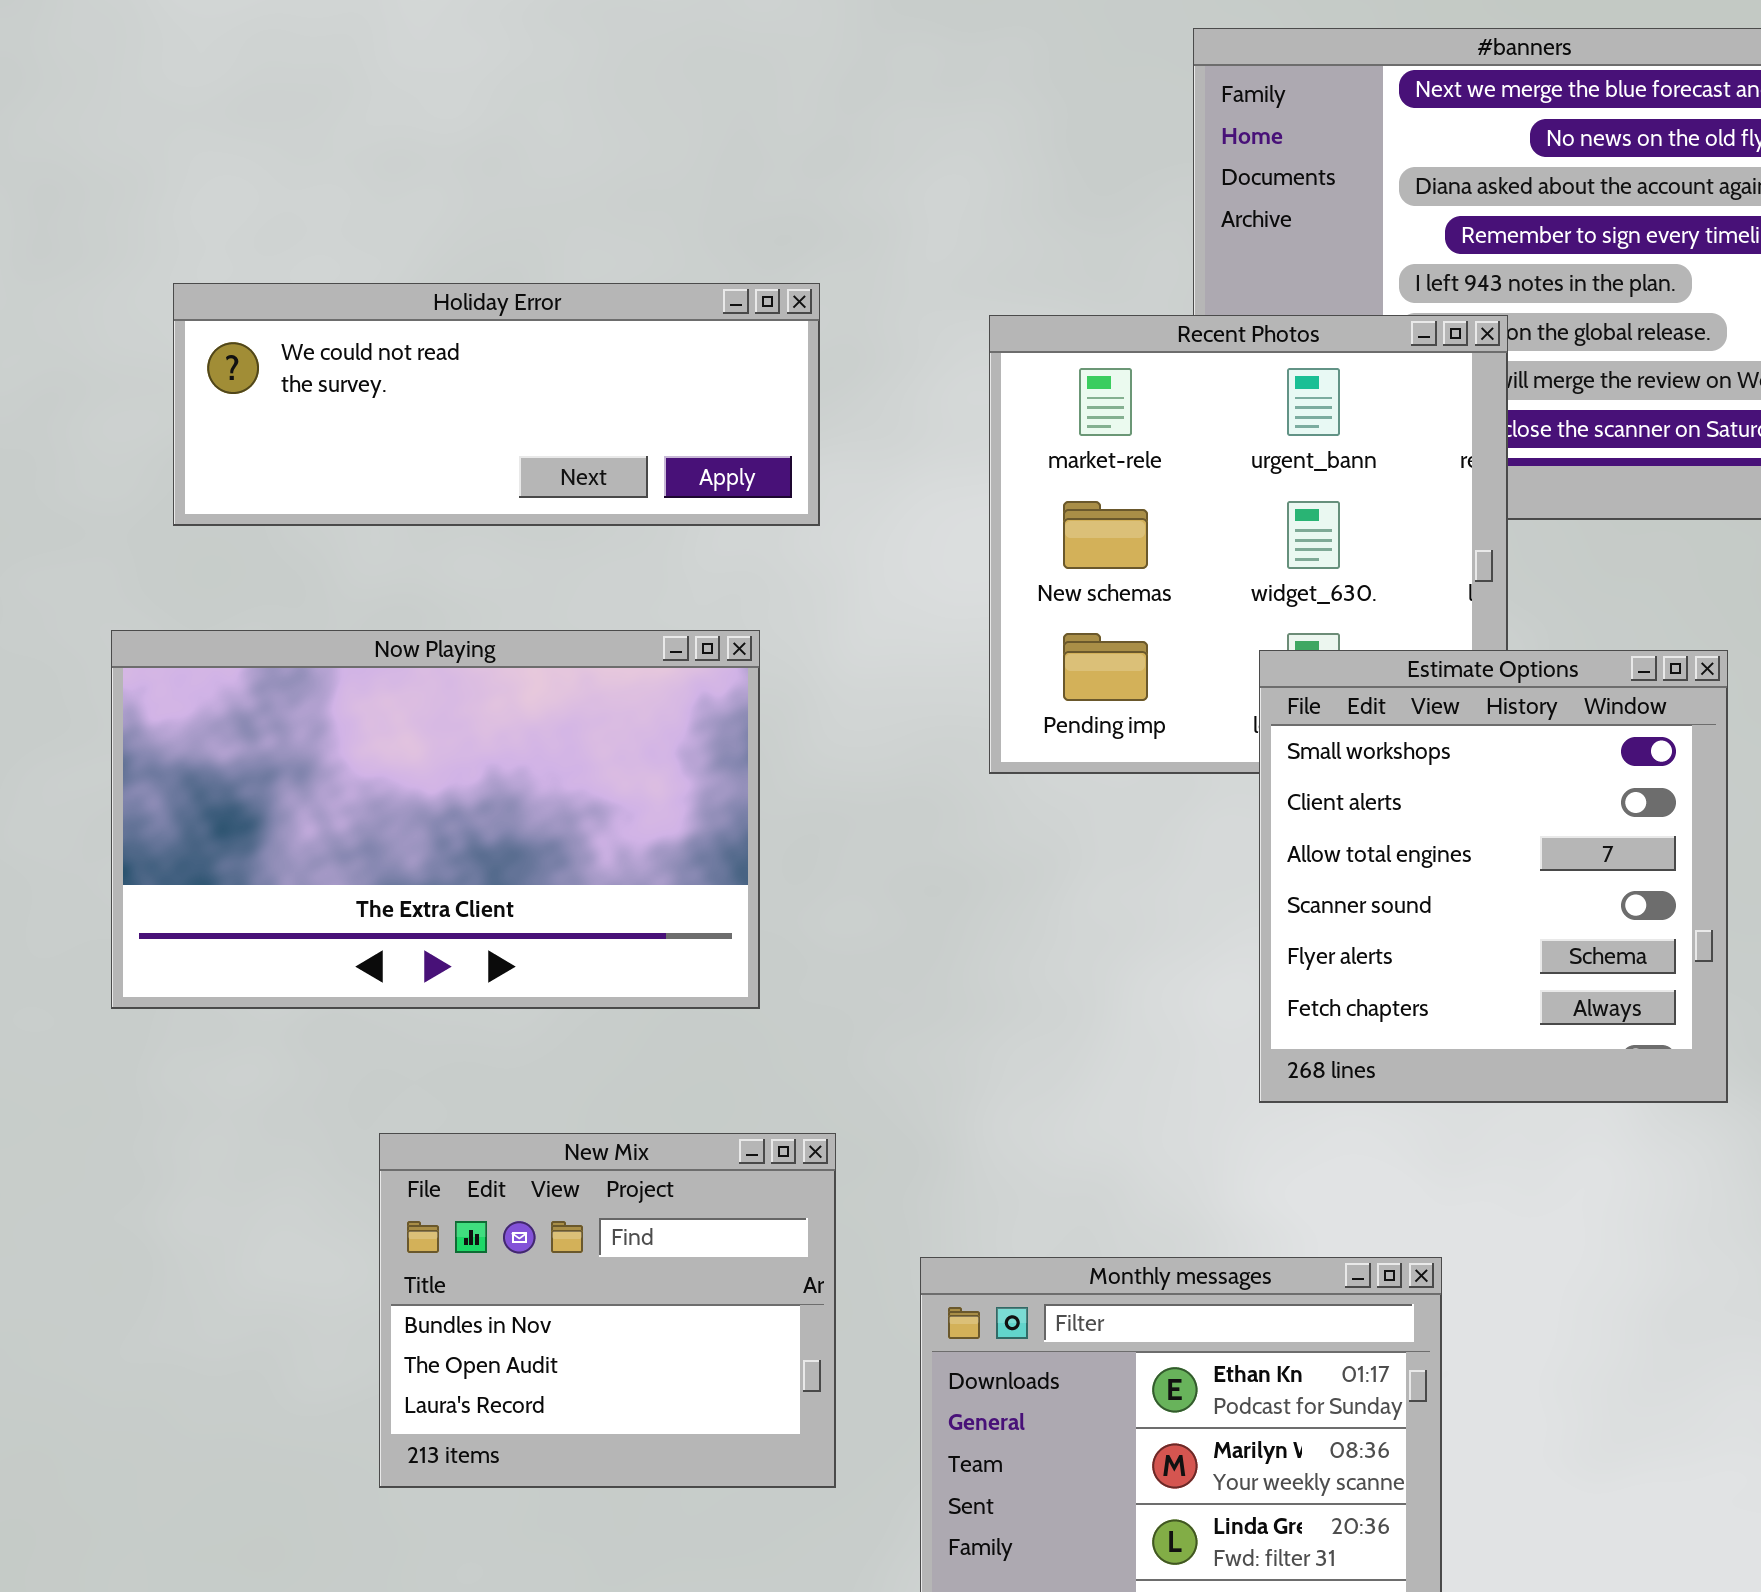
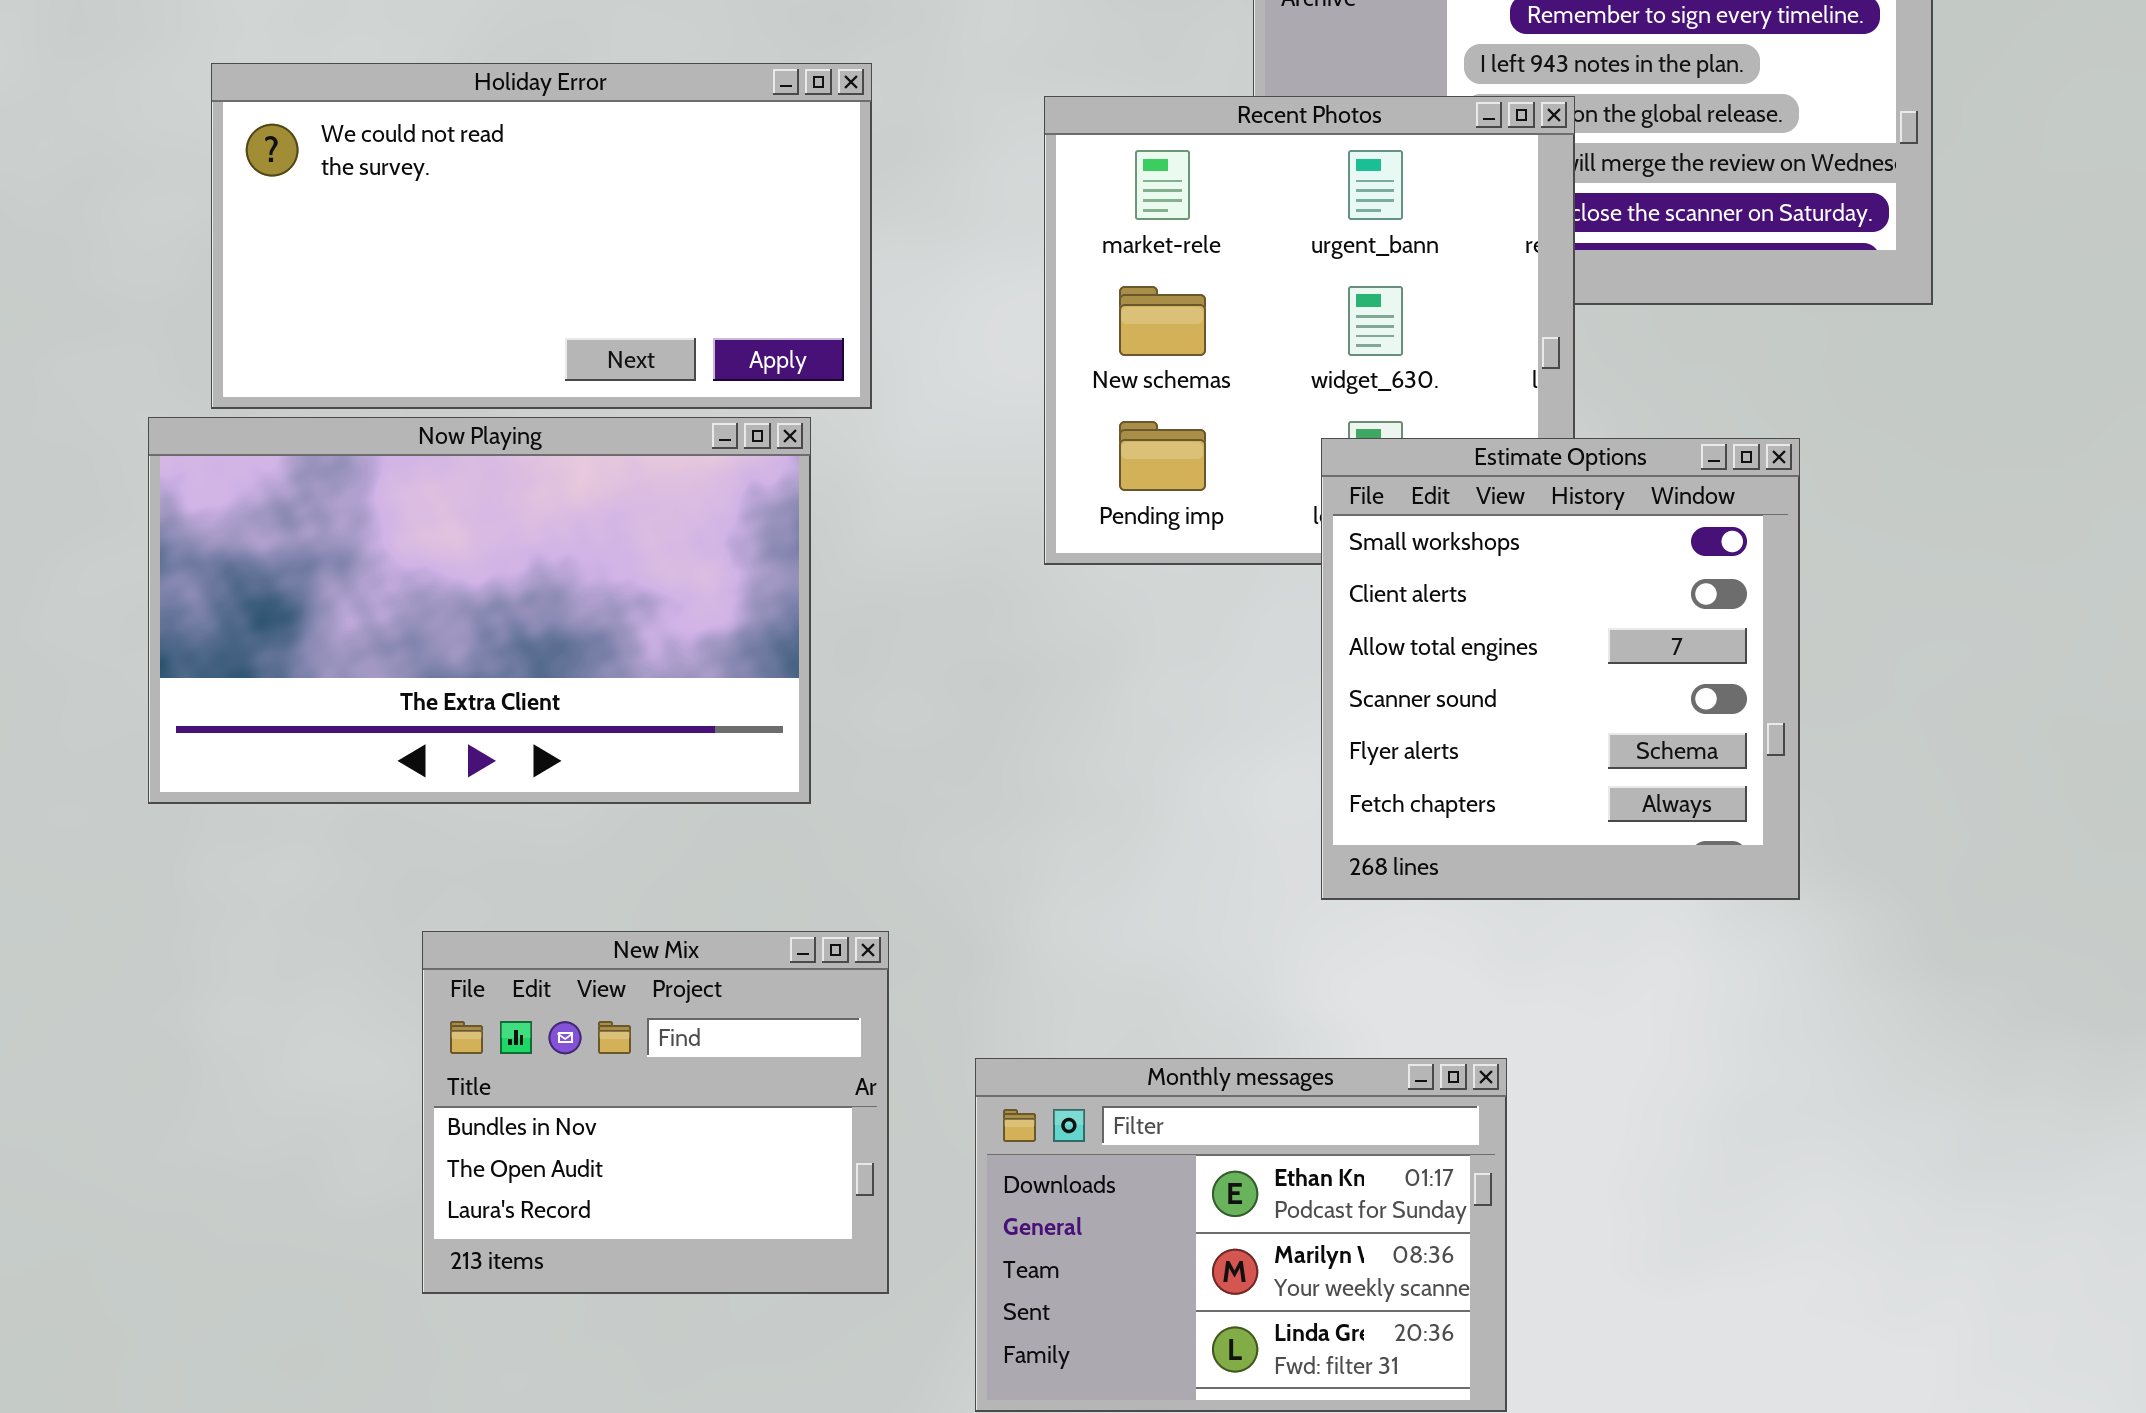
Holiday Error: [173,283,820,526] -> [211,63,872,409], resized

